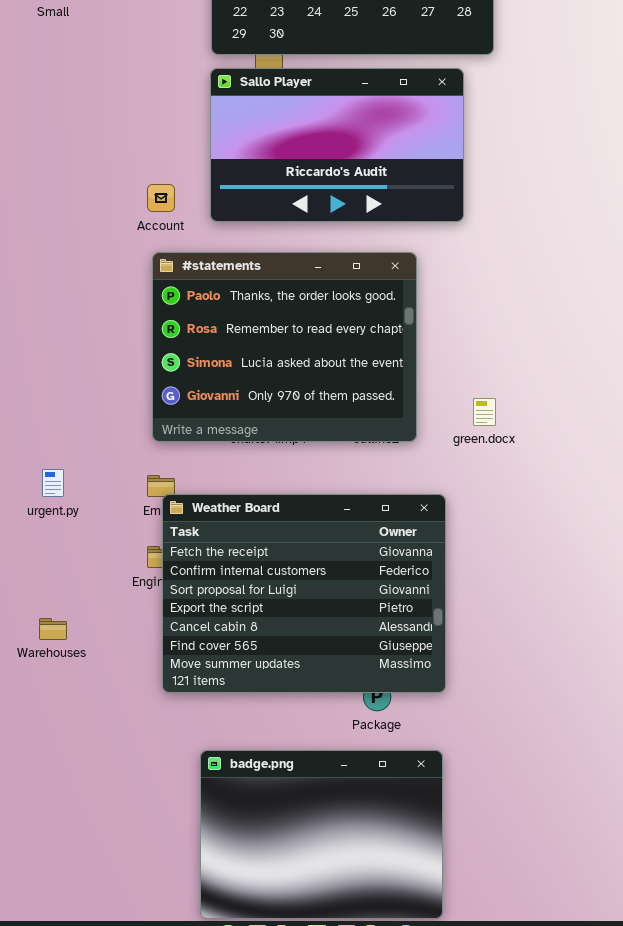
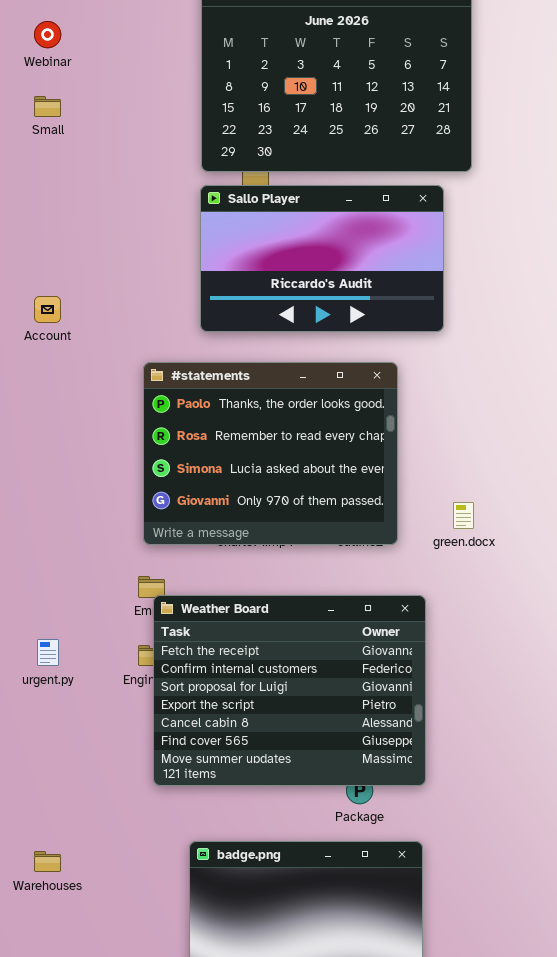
Account: [147,184,175,212] -> [34,296,61,323], moved
urgent.py: [42,469,64,497] -> [37,639,59,666], moved
Warehouses: [39,618,67,640] -> [34,851,61,872], moved

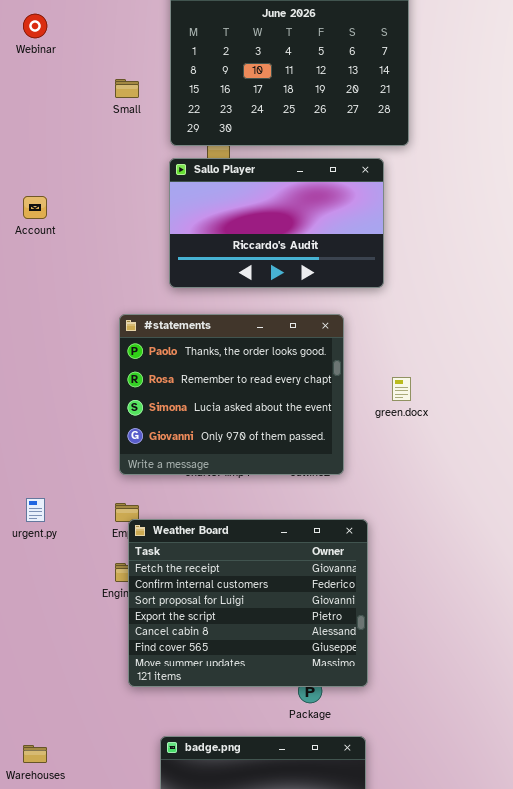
Small: [34,96,61,117] -> [115,79,139,98], moved
Account: [34,296,61,323] -> [23,196,47,219], moved
green.docx: [453,502,474,529] -> [392,377,411,401], moved
urgent.py: [37,639,59,666] -> [26,498,45,522], moved

